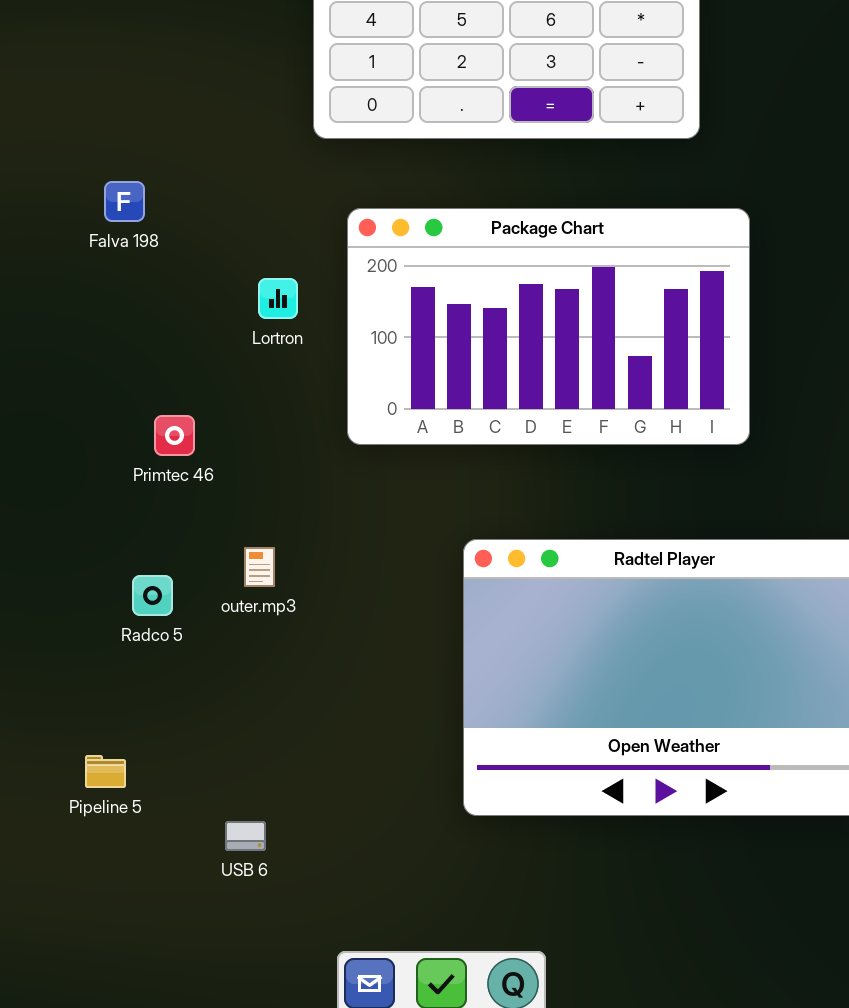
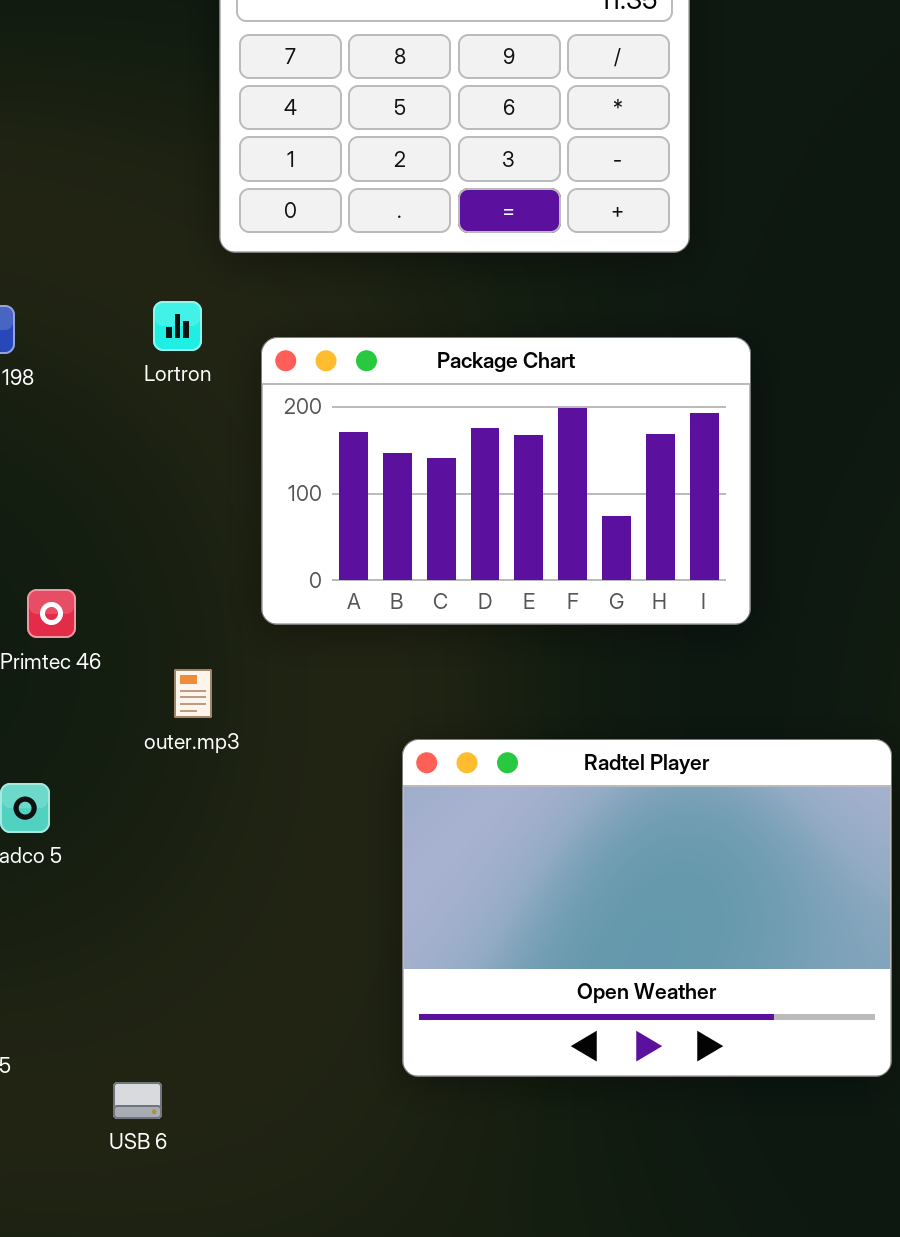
Lortron: [258,278,298,319] -> [153,301,202,351], moved
outer.mp3: [244,547,275,587] -> [174,669,212,718], moved

